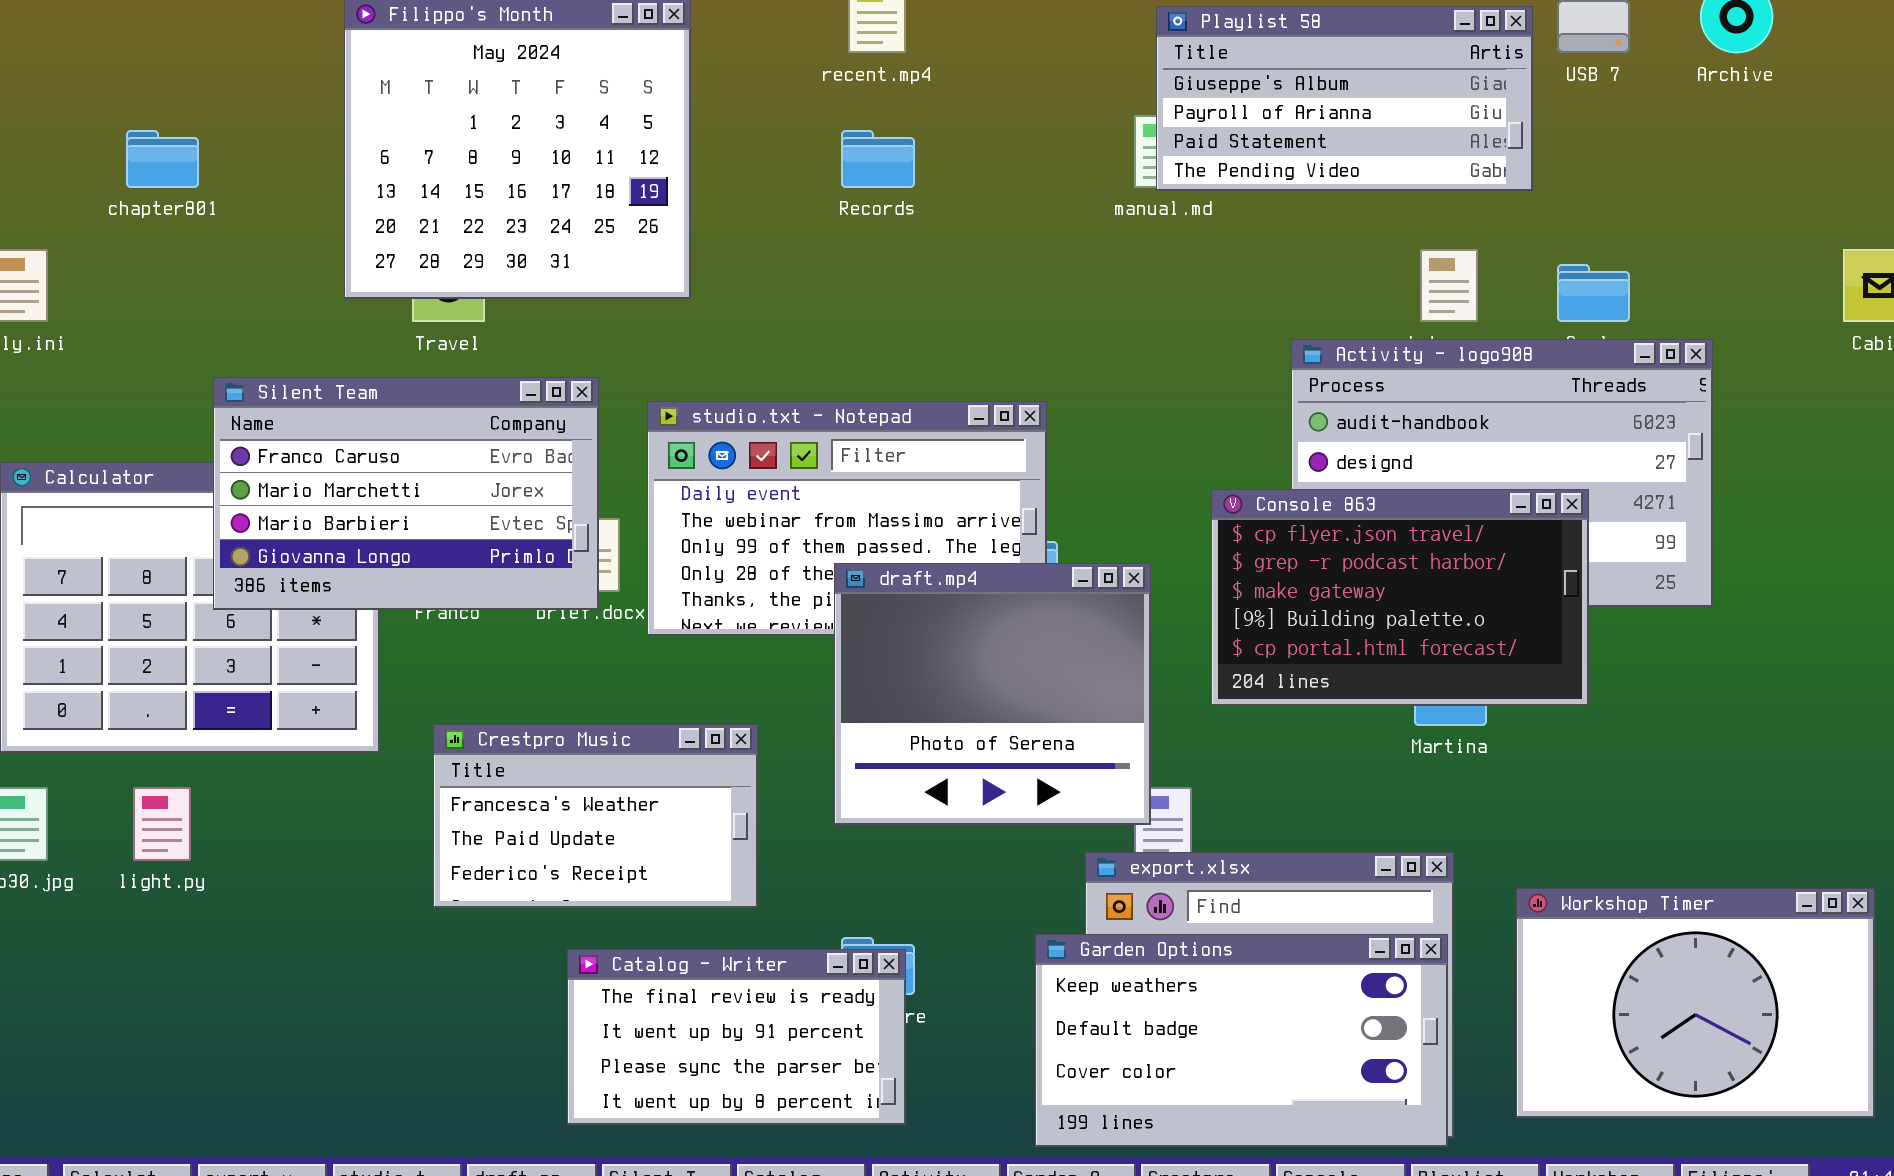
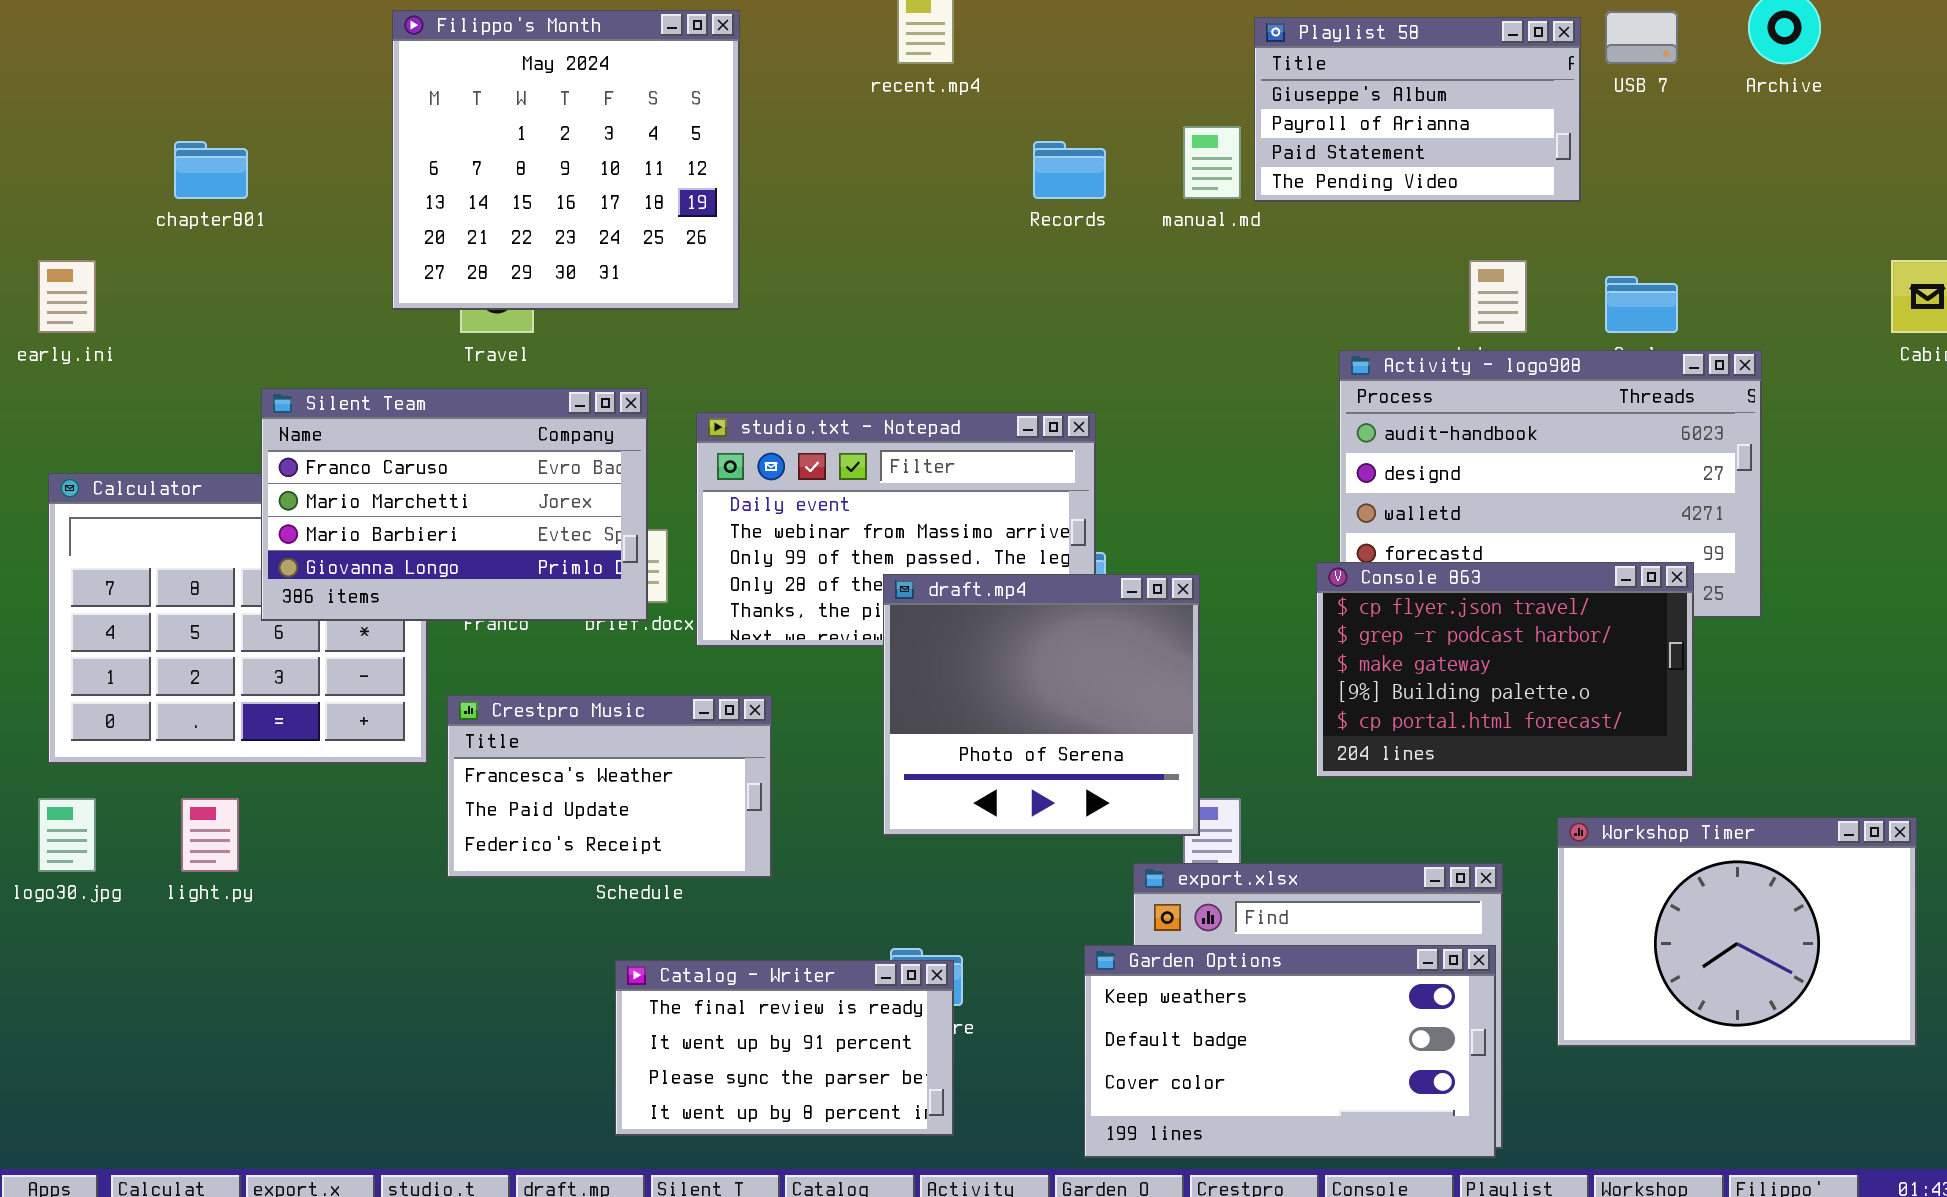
Playlist 58: [1156,6,1533,191] -> [1254,17,1581,202], resized
Records: [841,130,915,188] -> [1033,141,1106,199], moved
Console 863: [1211,489,1589,706] -> [1316,562,1694,778], moved
Crestpro Music: [433,724,758,908] -> [447,695,772,878], moved
Workshop Timer: [1516,888,1875,1118] -> [1557,817,1917,1047], moved

